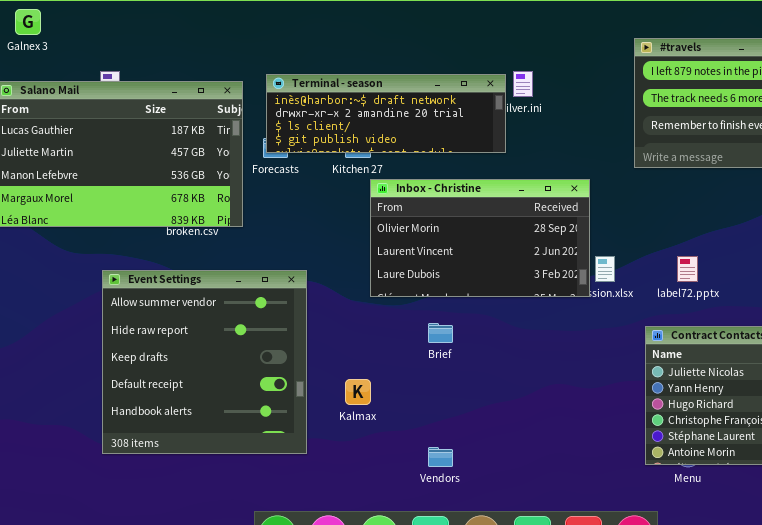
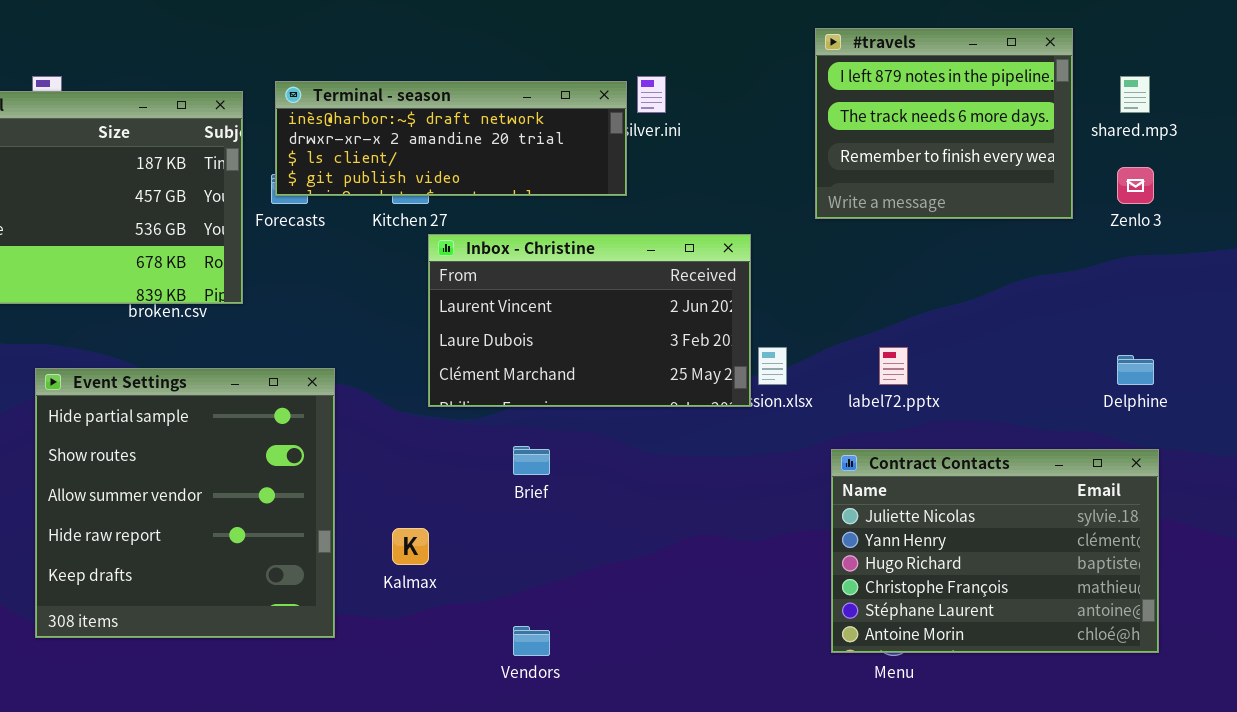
Inbox - Christine: [370,179,590,297] -> [428,234,751,407], scrolled down 1 row
Event Settings: [102,270,307,454] -> [35,368,335,638], scrolled up 2 rows

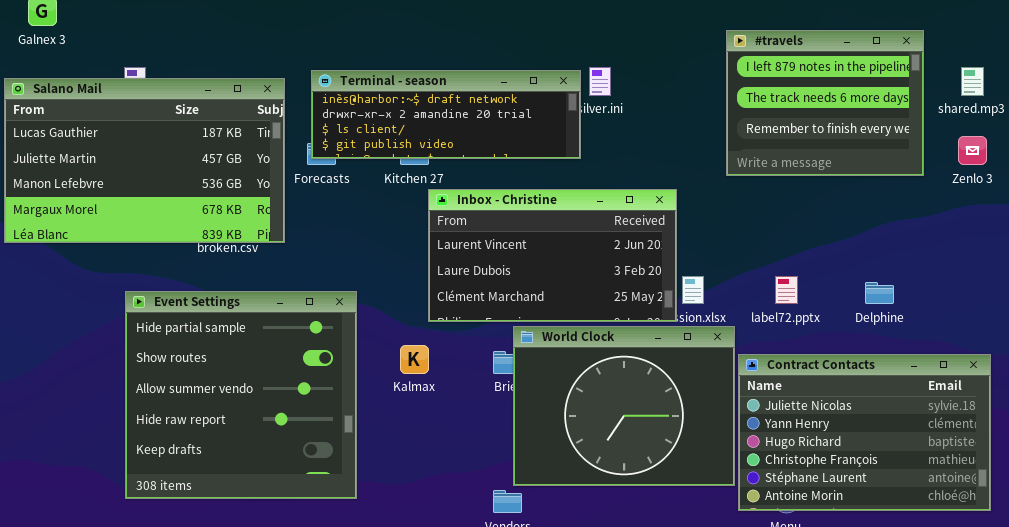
Delphine: [1117,355,1154,385] -> [865,282,894,304], moved
World Clock: none -> [513,326,735,486], opened
Kalmax: [392,528,429,565] -> [400,345,429,374], moved

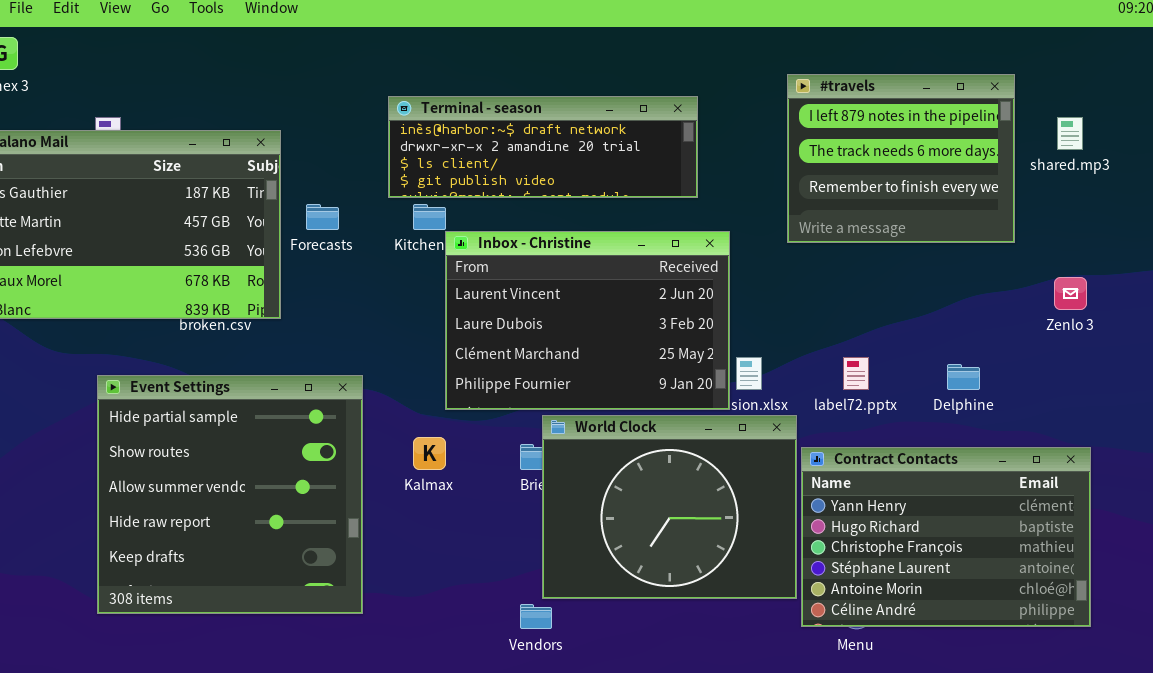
Terminal - season: [311,70,581,159] -> [388,96,698,198], moved
Zenlo 3: [958,136,987,165] -> [1054,277,1087,310], moved
Inbox - Christine: [428,189,677,322] -> [445,231,730,410], resized
Contract Contacts: [738,354,991,511] -> [801,447,1091,627], scrolled down 1 row

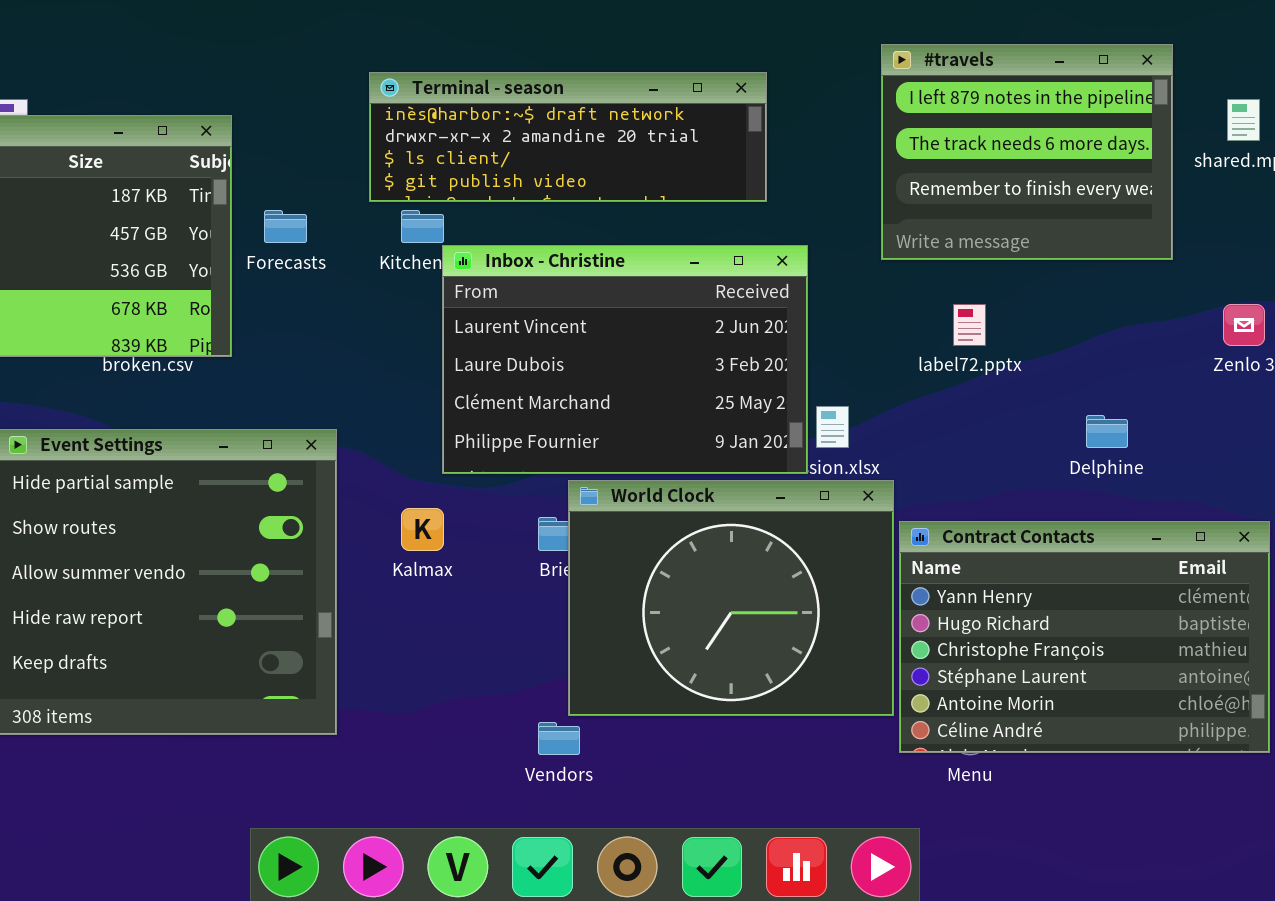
label72.pptx: [843,357,869,390] -> [953,304,986,346], moved

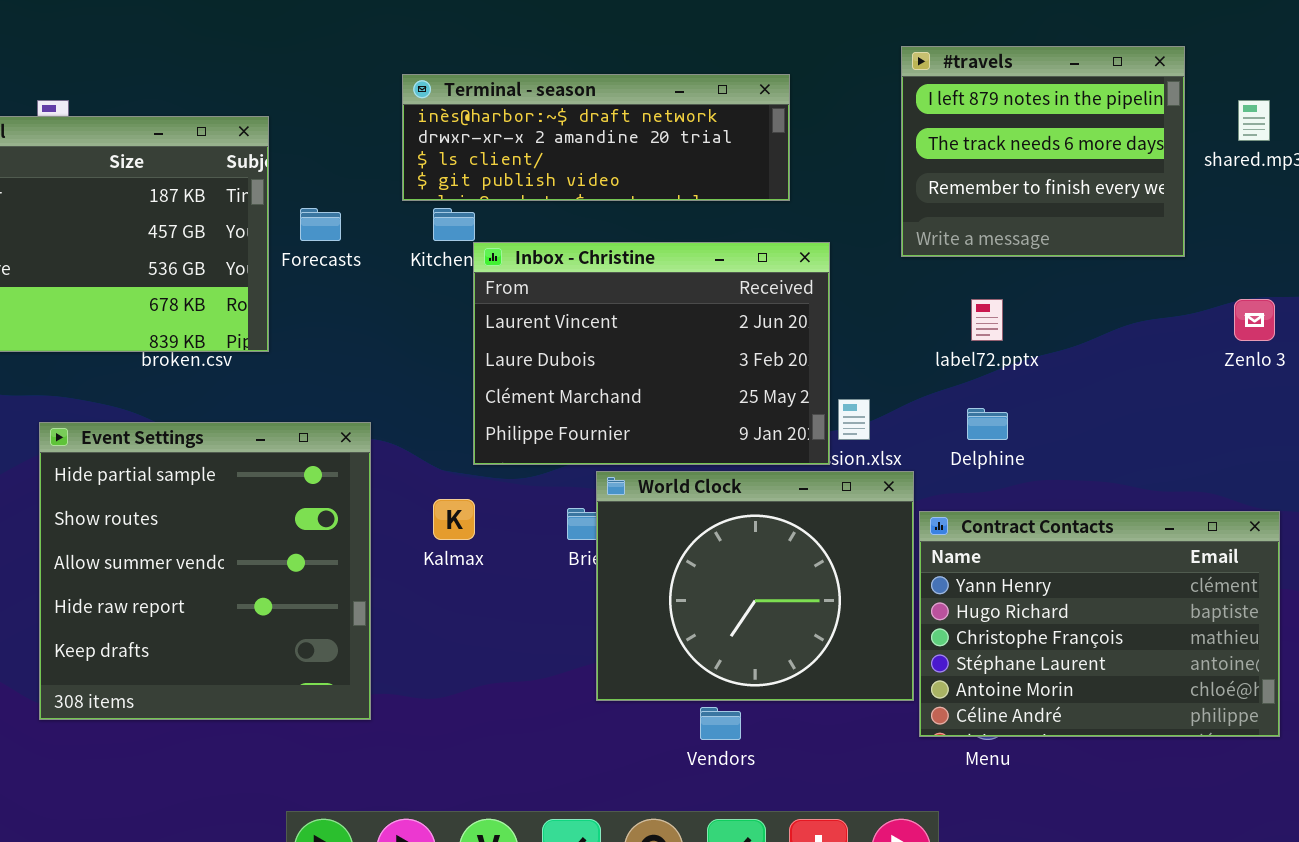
Delphine: [1086,415,1128,448] -> [967,408,1008,440], moved
Vendors: [538,722,580,755] -> [700,707,741,740], moved

